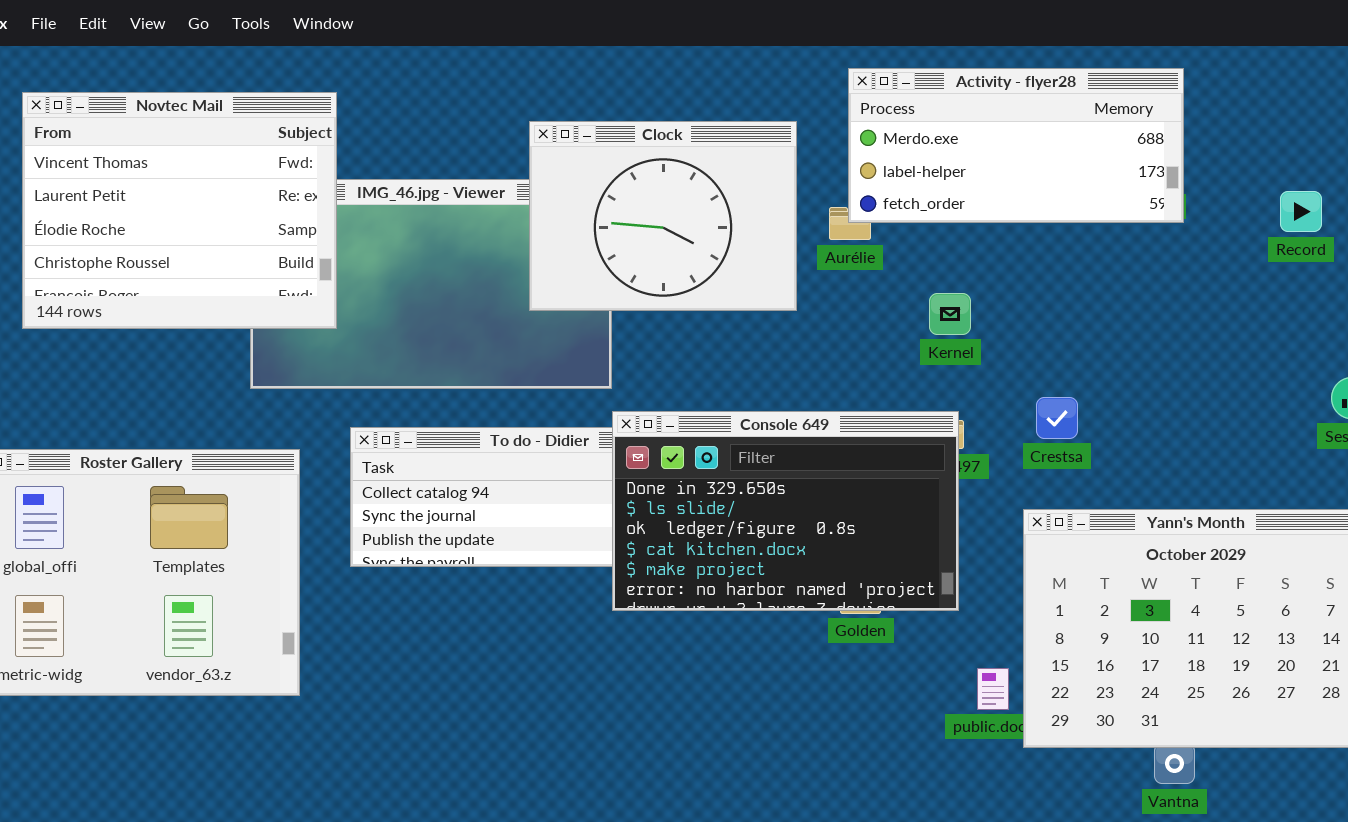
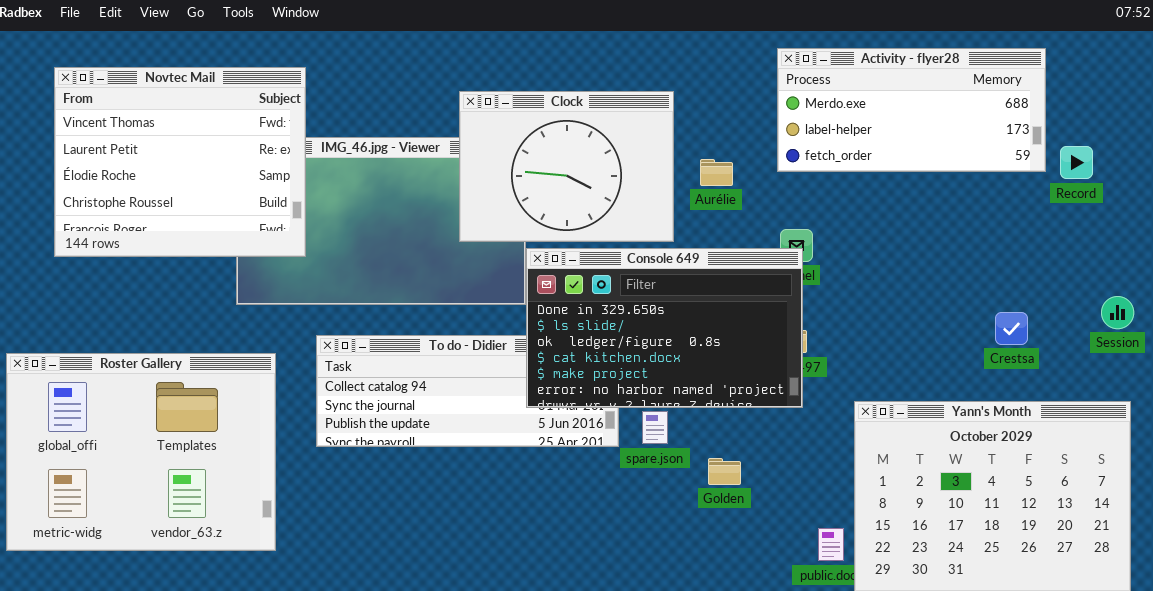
Activity - flyer28: [848,68,1184,223] -> [777,48,1046,172], moved
Crestsa: [1036,397,1078,439] -> [995,312,1028,345], moved
Console 649: [612,411,959,611] -> [526,248,803,408], moved

